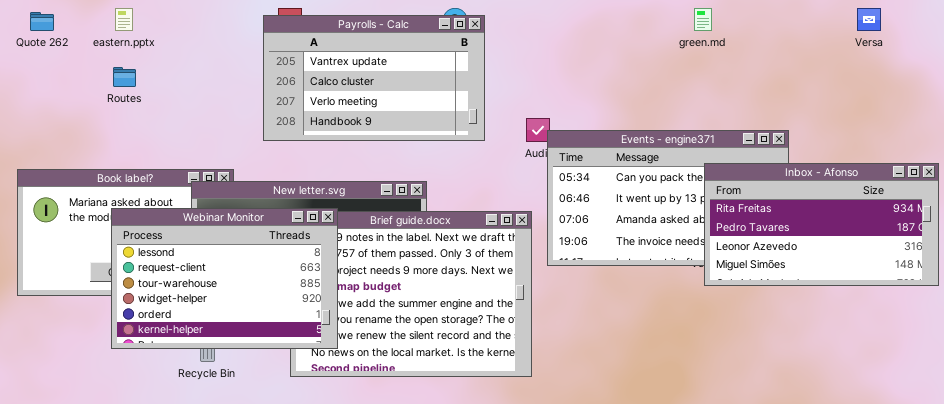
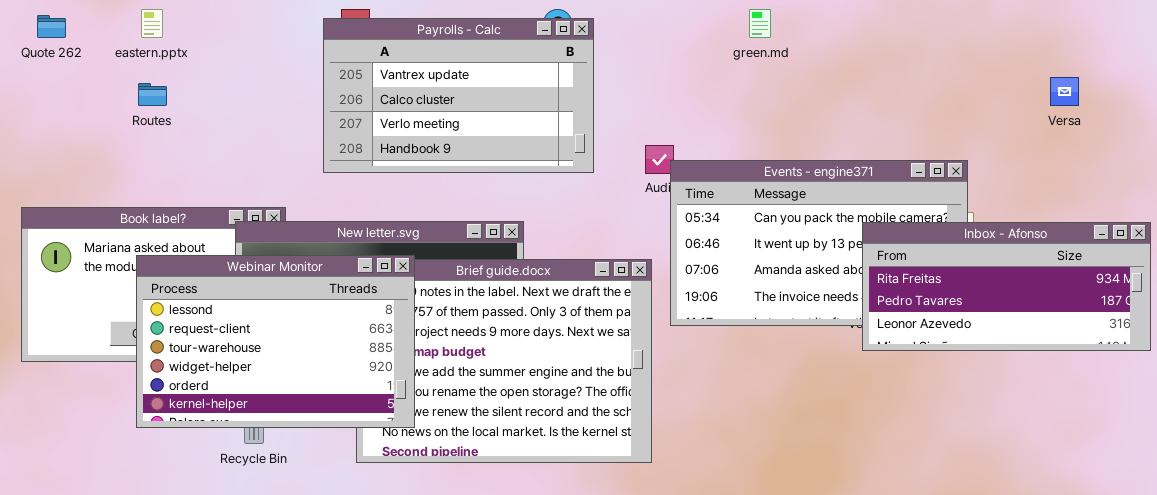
green.md: [694,8,712,31] -> [749,9,771,38], moved
Versa: [857,8,881,31] -> [1050,77,1079,106], moved
Inbox - Afonso: [704,163,939,286] -> [862,222,1151,351], resized

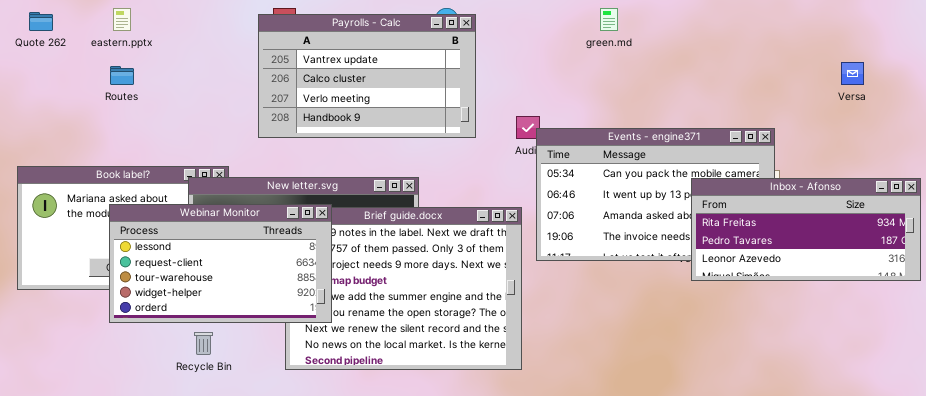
Webinar Monitor: [136,255,415,428] -> [109,204,332,323], resized

